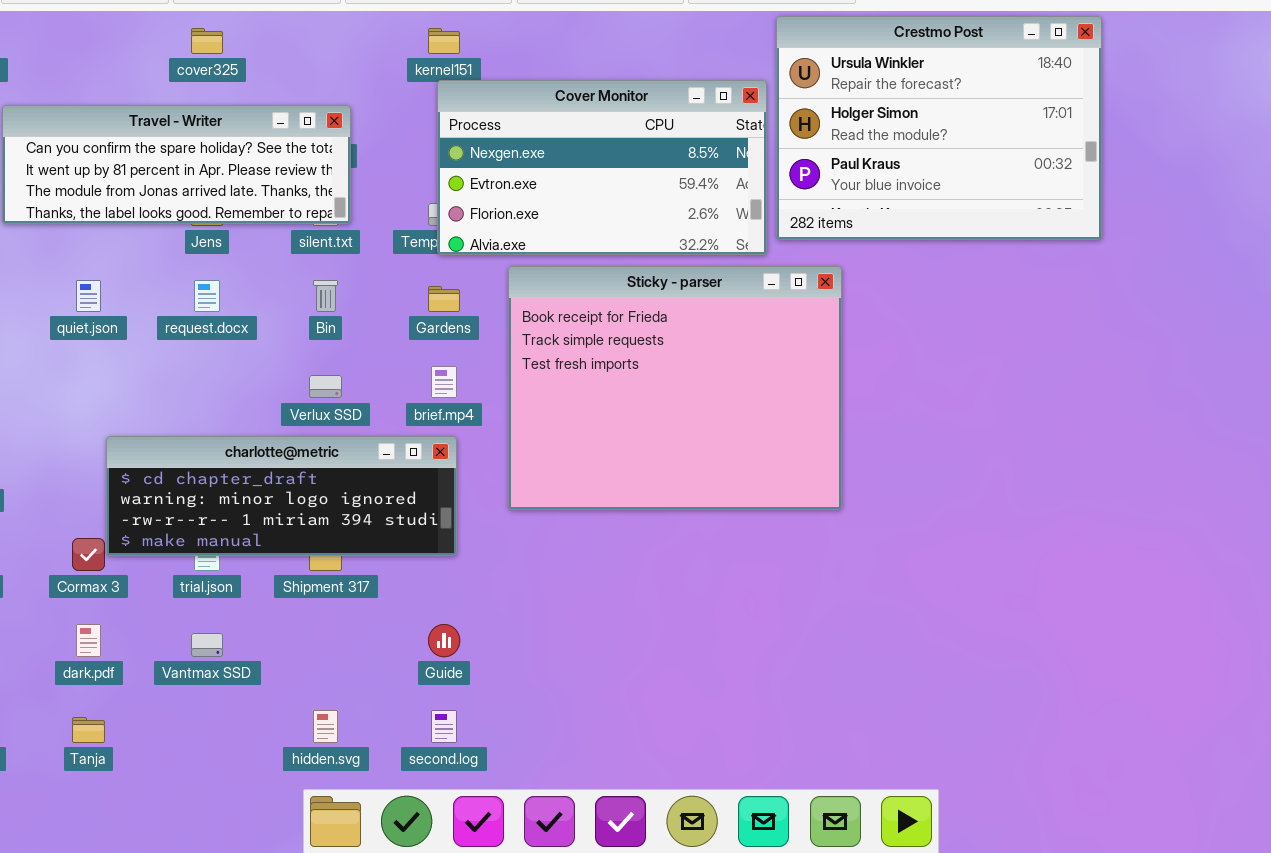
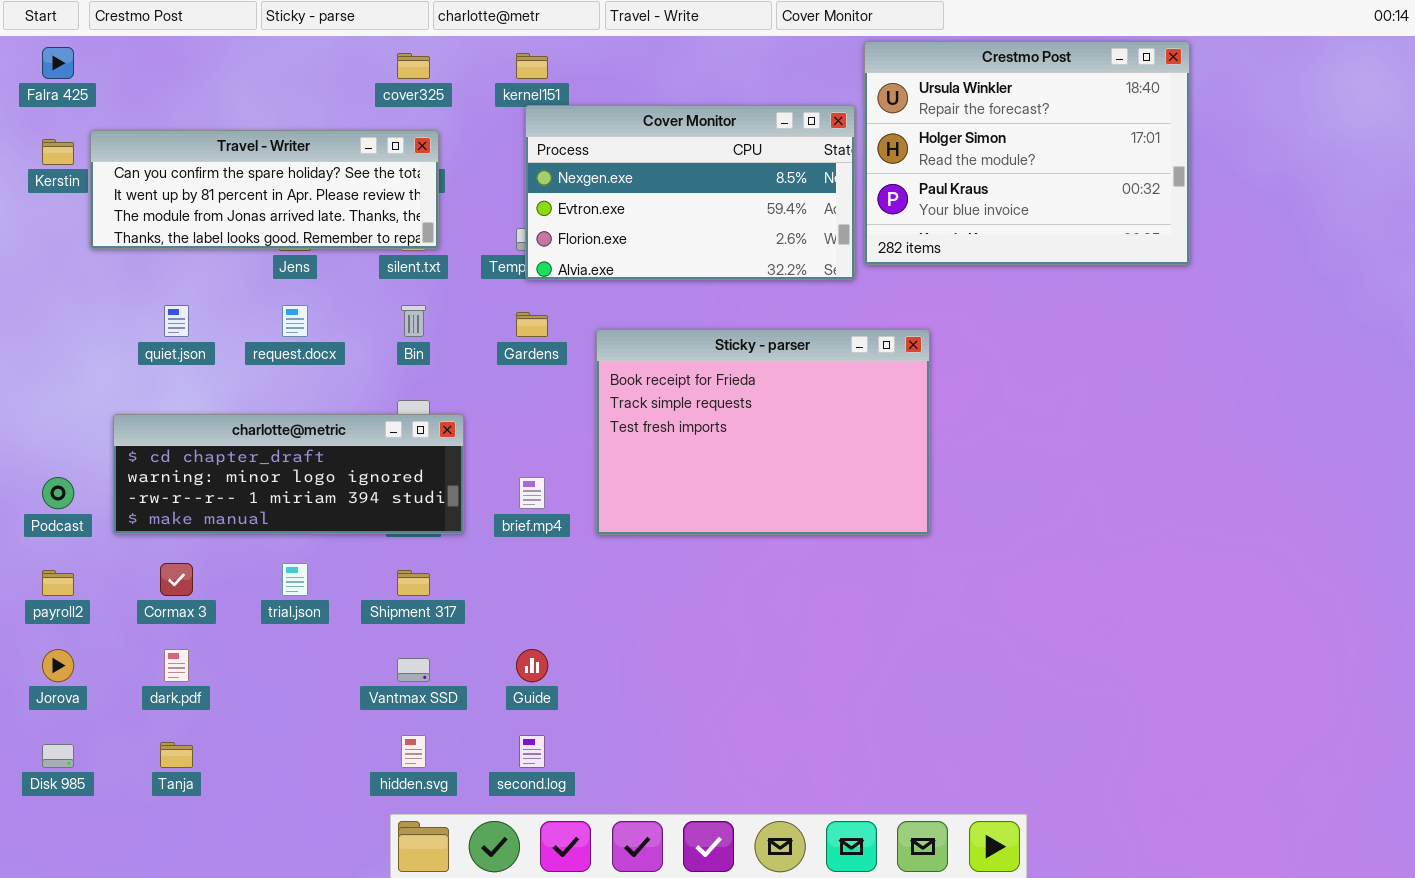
cover325: [191,28,223,54] -> [397,53,430,79], moved
Sticky - parser: [508,266,842,510] -> [596,329,930,535], resized
brief.mp4: [431,366,457,398] -> [519,477,545,509], moved
charlotte@metric: [106,436,457,556] -> [113,414,464,534], moved
Vantmax SSD: [191,633,223,657] -> [397,658,430,682], moved

